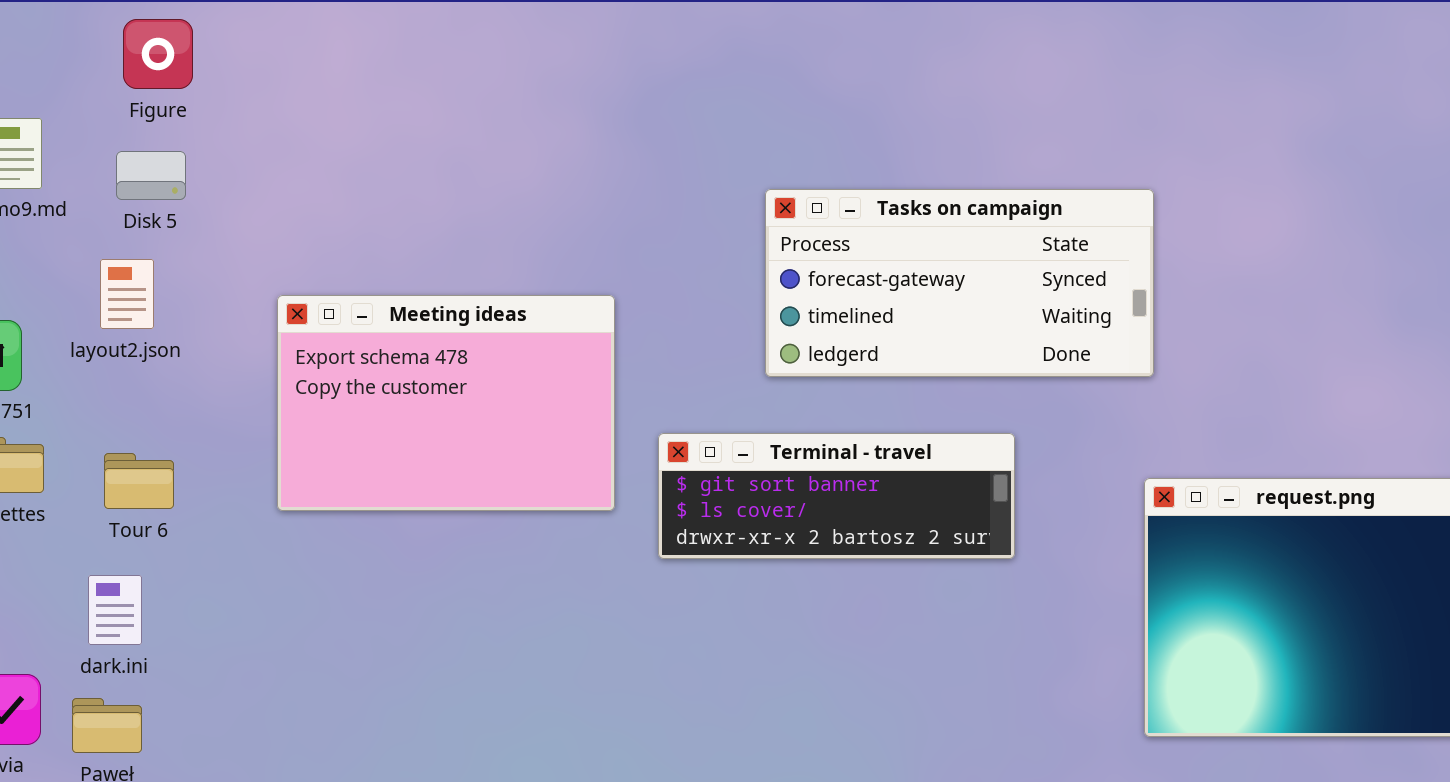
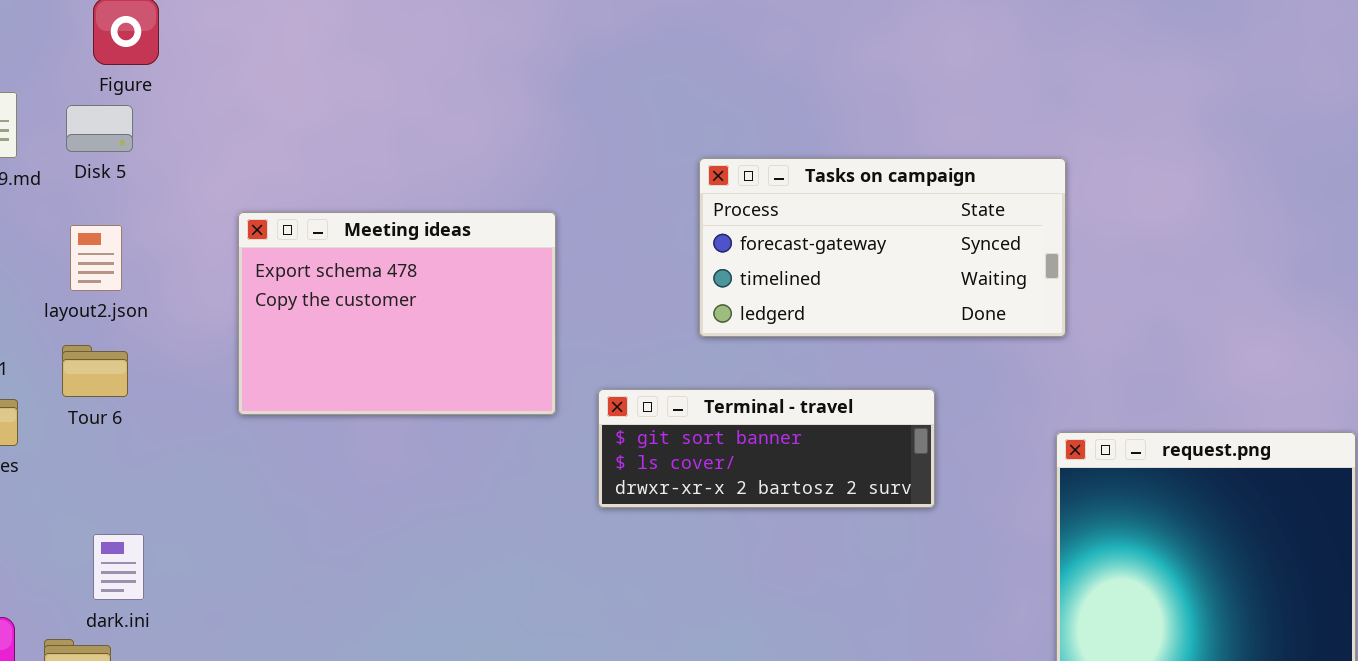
Disk 5: [116,151,186,200] -> [66,105,133,152], moved
Meeting ideas: [277,295,615,511] -> [238,212,556,415], moved
Tour 6: [104,453,174,509] -> [62,345,128,397], moved
dark.ini: [88,575,142,645] -> [93,534,144,600], moved

